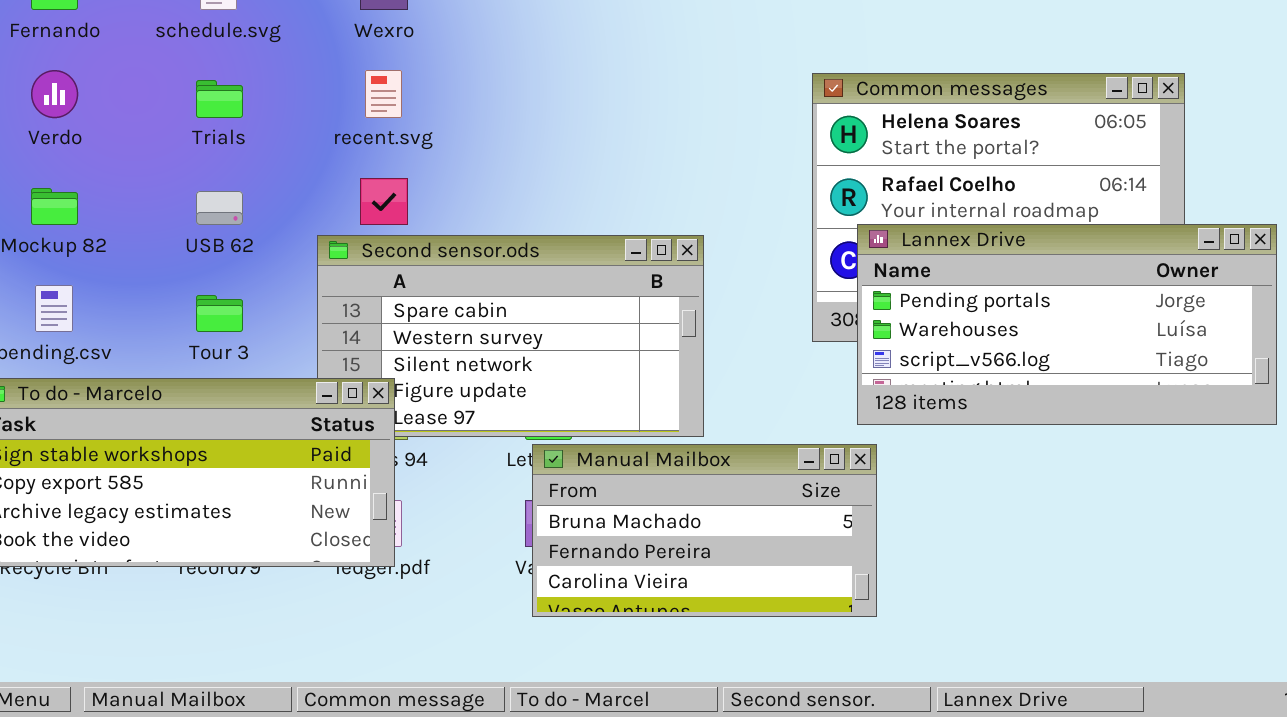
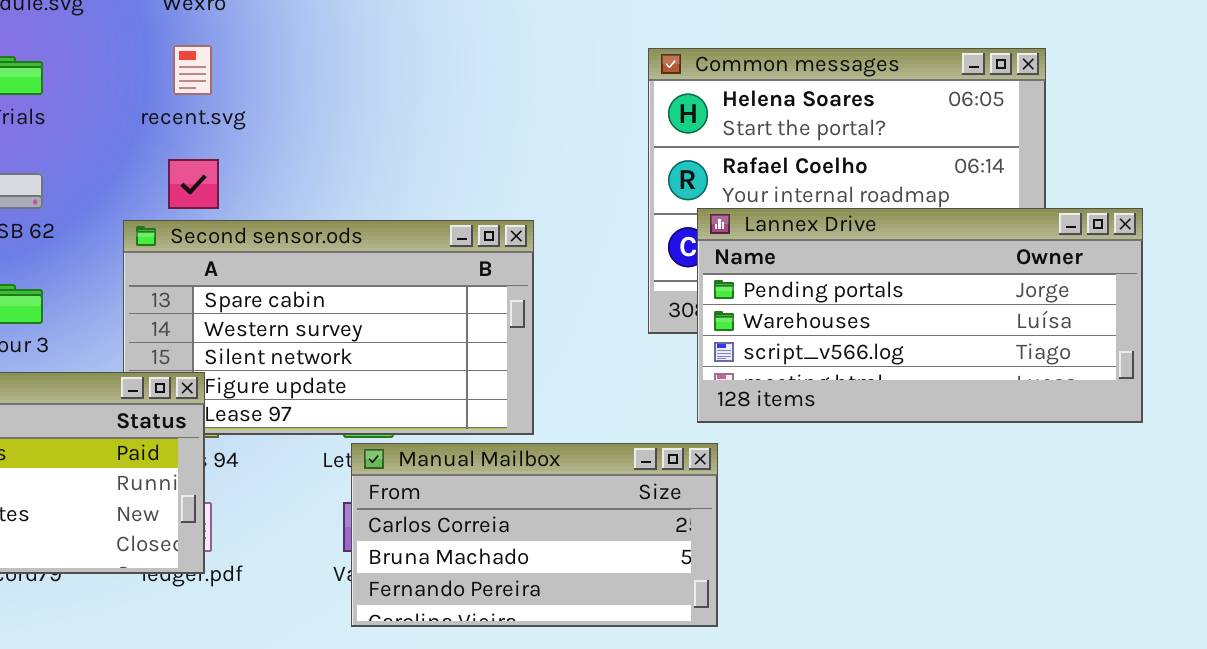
Manual Mailbox: [532,444,877,617] -> [351,443,718,627], scrolled up 1 row

